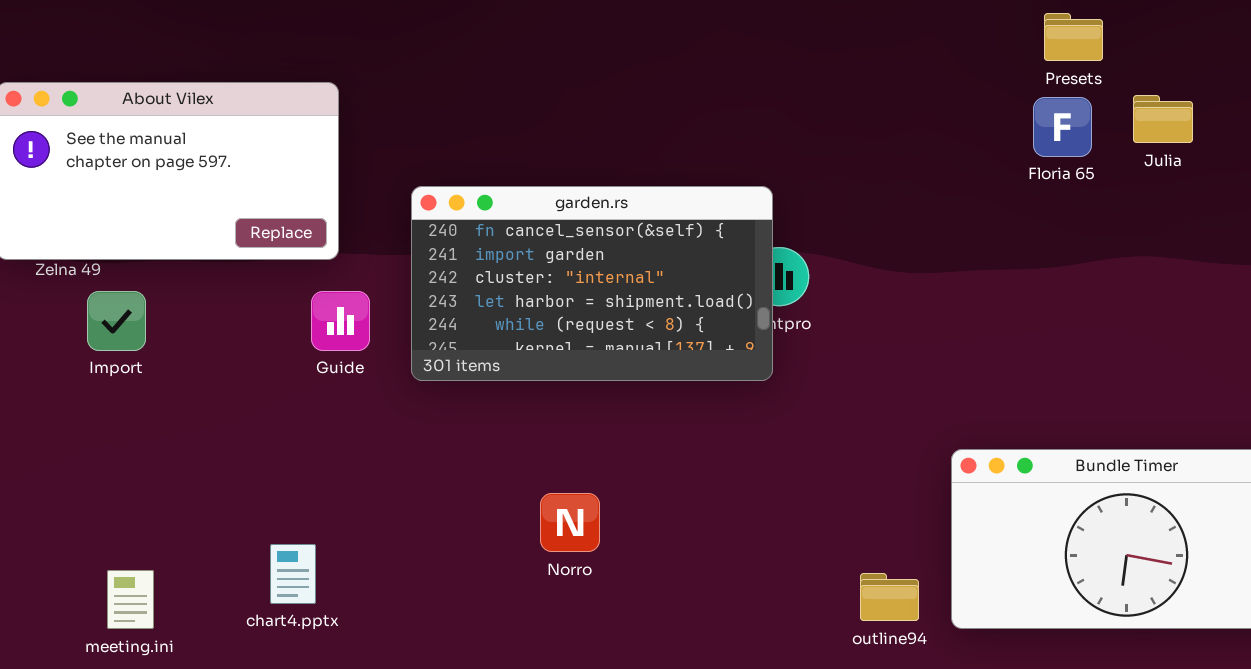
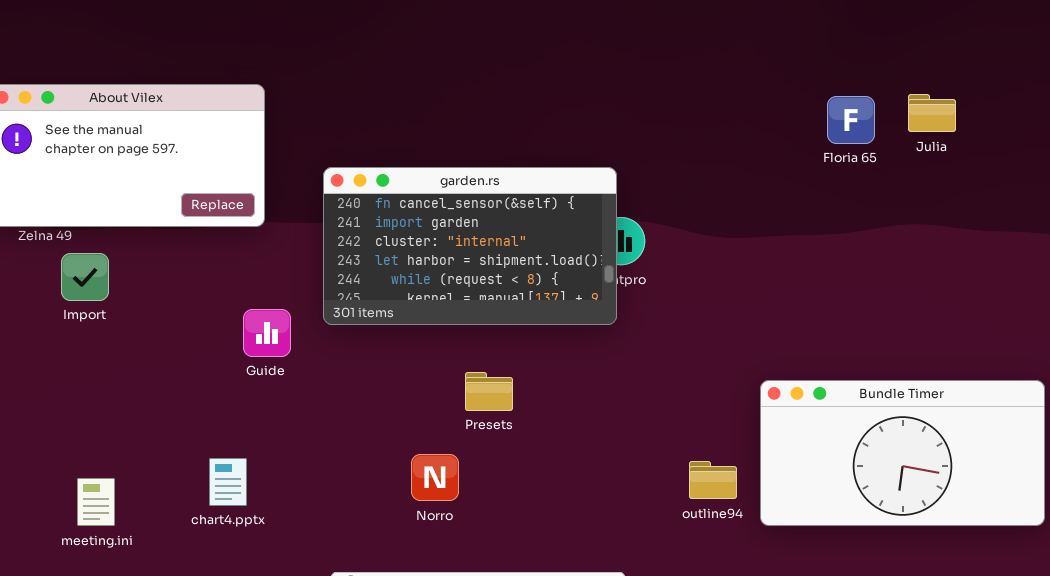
Presets: [1044,13,1103,61] -> [465,372,513,411], moved
Guide: [311,291,370,351] -> [243,309,291,357], moved
Norro: [540,493,600,552] -> [411,454,459,501], moved
outline94: [860,573,919,621] -> [689,461,737,499], moved

